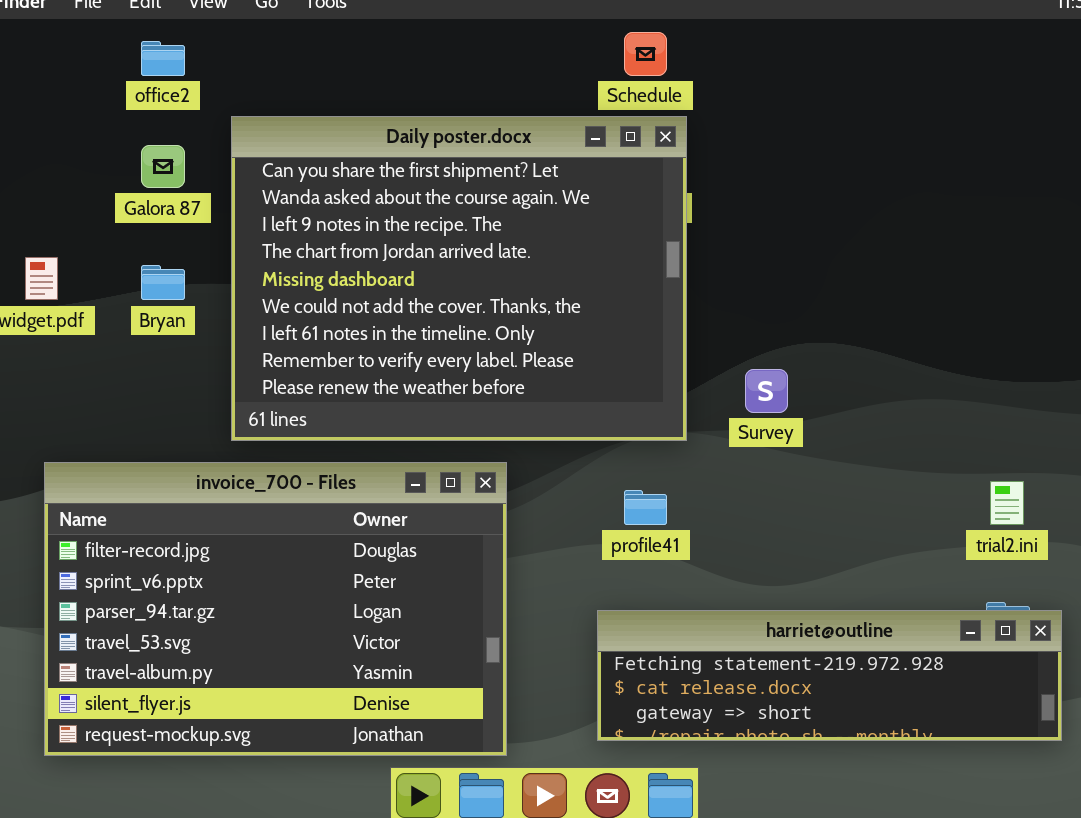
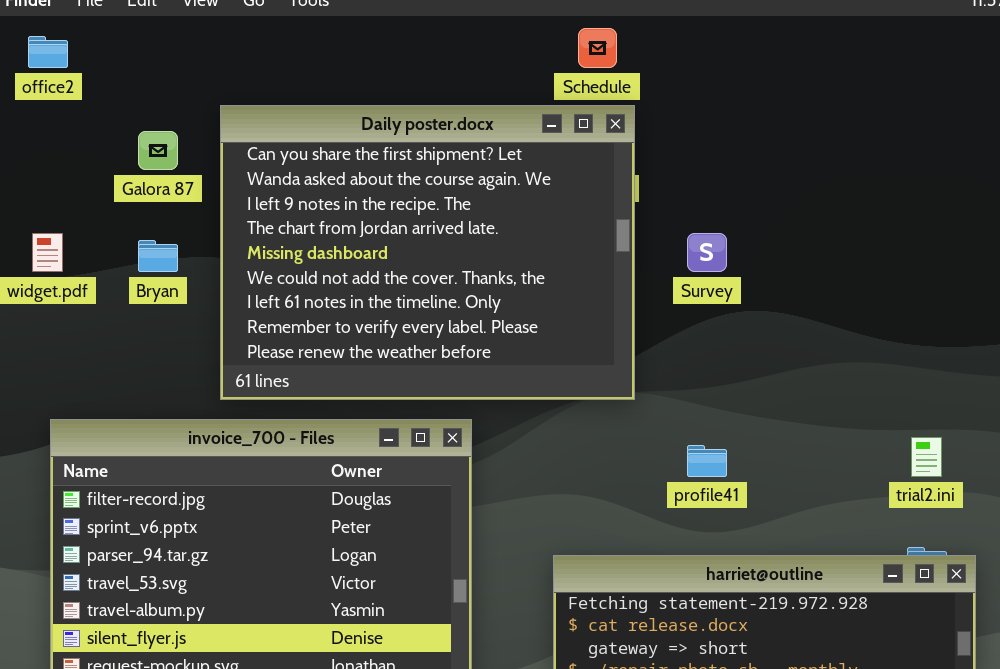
office2: [141,41,185,76] -> [28,36,68,68], moved
Survey: [745,369,788,413] -> [687,233,727,272], moved
profile41: [624,490,667,525] -> [687,445,727,477], moved

